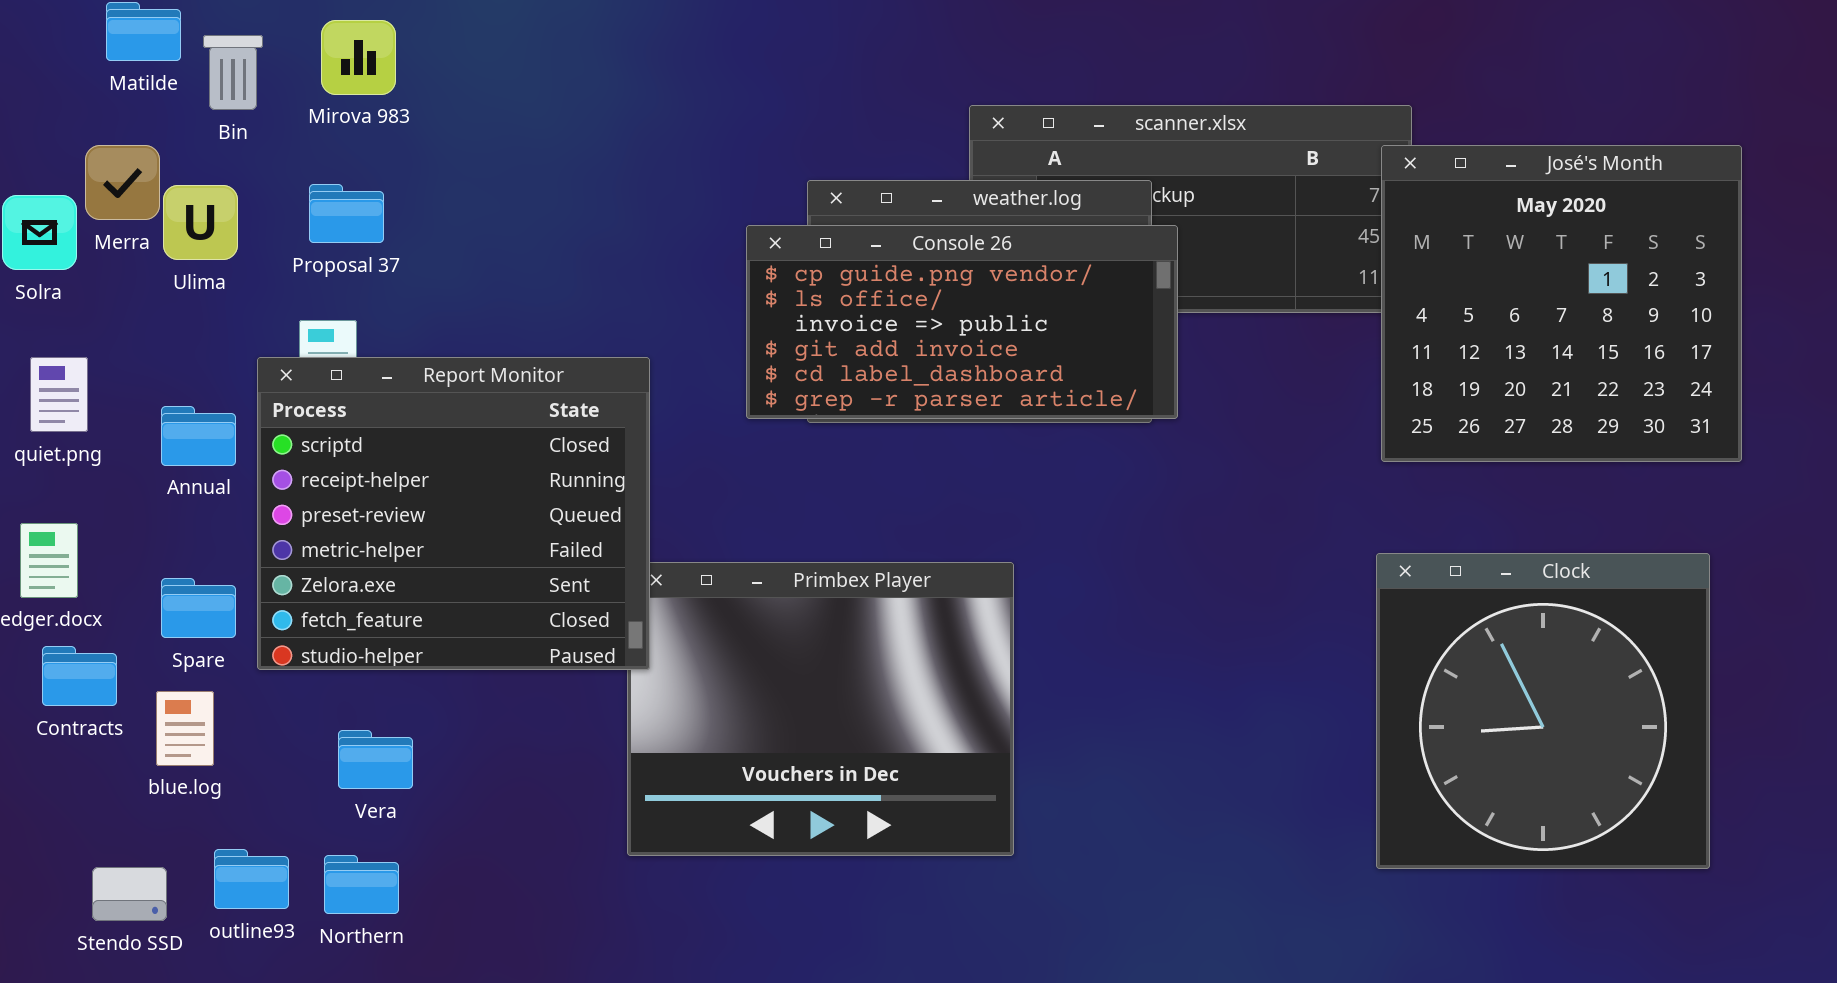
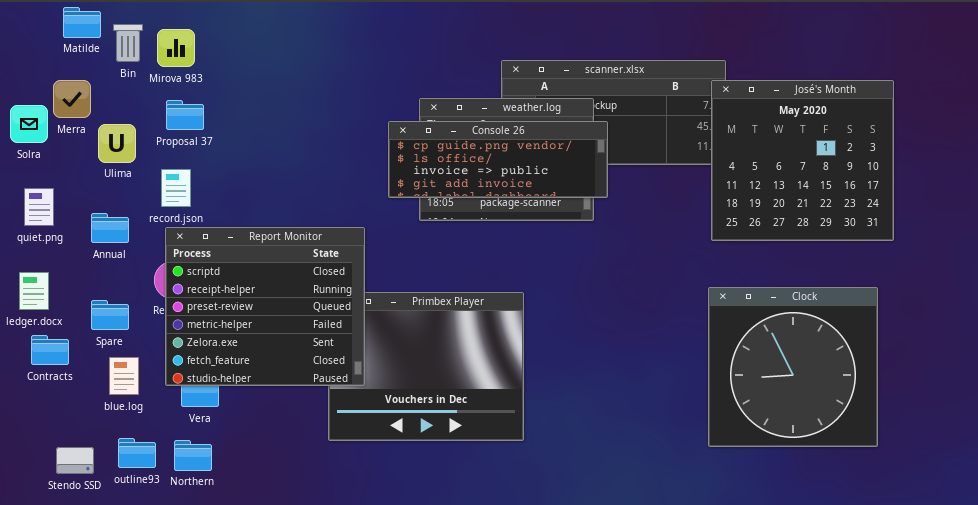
Mirova 983: [321,20,396,95] -> [157,29,195,67], moved
Ulima: [163,185,238,260] -> [98,124,136,163], moved
Console 26: [746,225,1178,419] -> [388,121,608,198], resized
Report Monitor: [257,357,650,670] -> [165,227,365,386], moved
blue.log: [156,691,214,766] -> [109,357,139,395], moved

